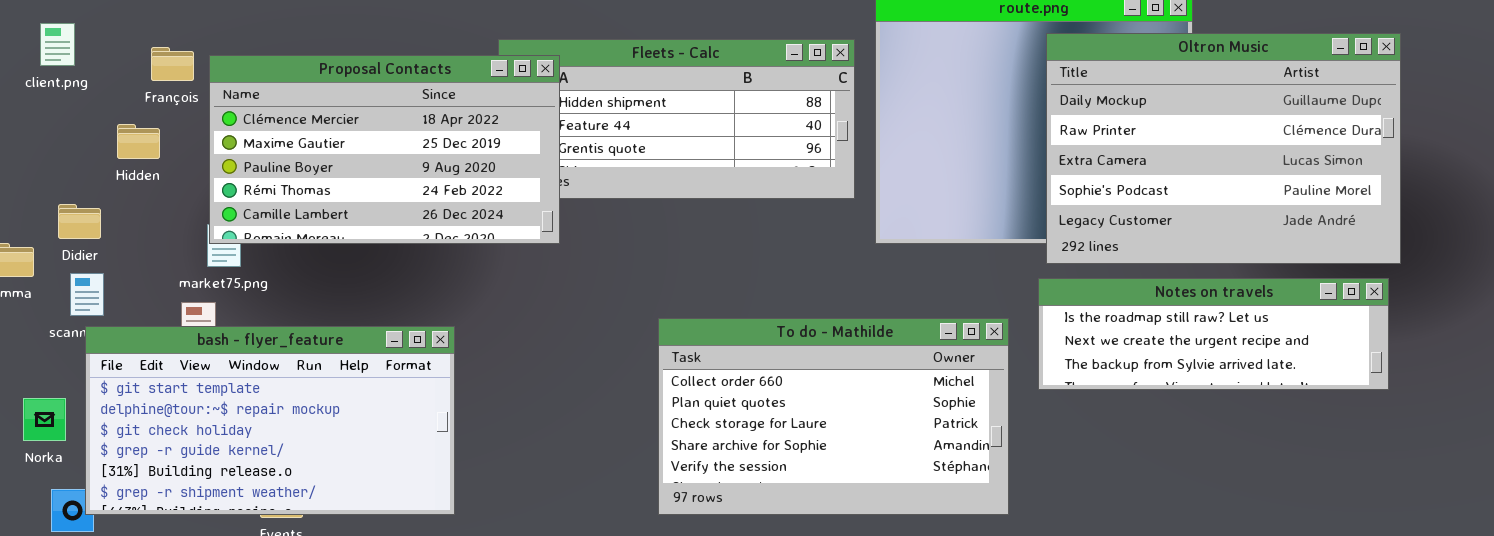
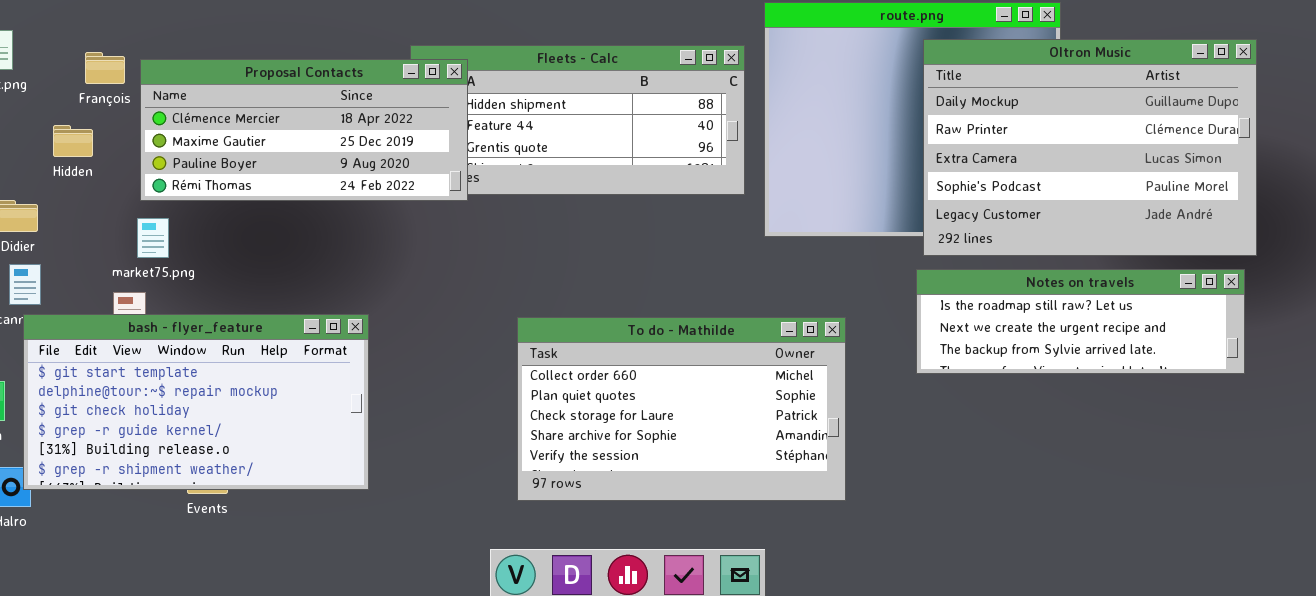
Proposal Contacts: [209,55,560,244] -> [140,59,468,201], resized
To do - Mathilde: [658,318,1009,515] -> [517,317,846,501], moved

